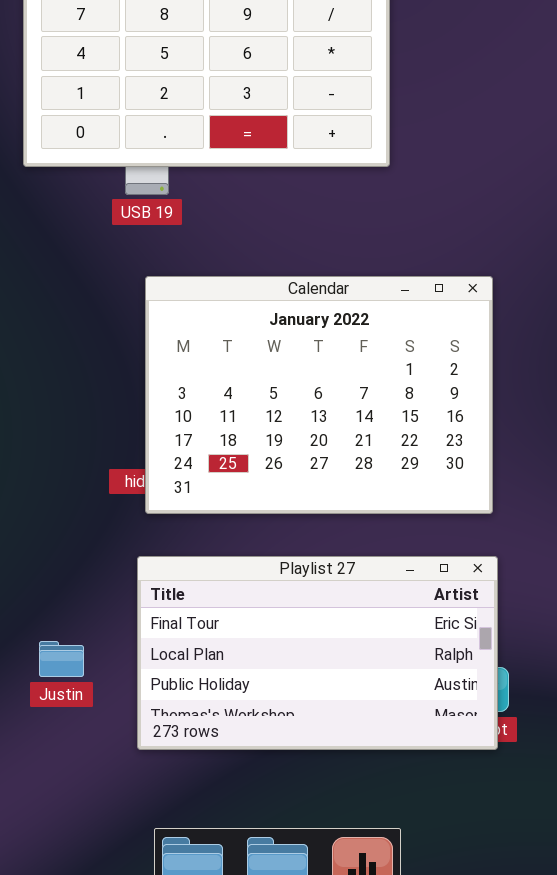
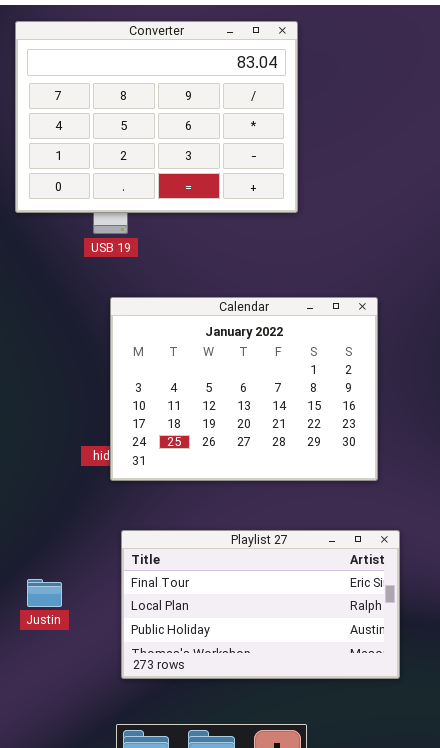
Playlist 27: [137,556,498,750] -> [121,530,400,679], moved

